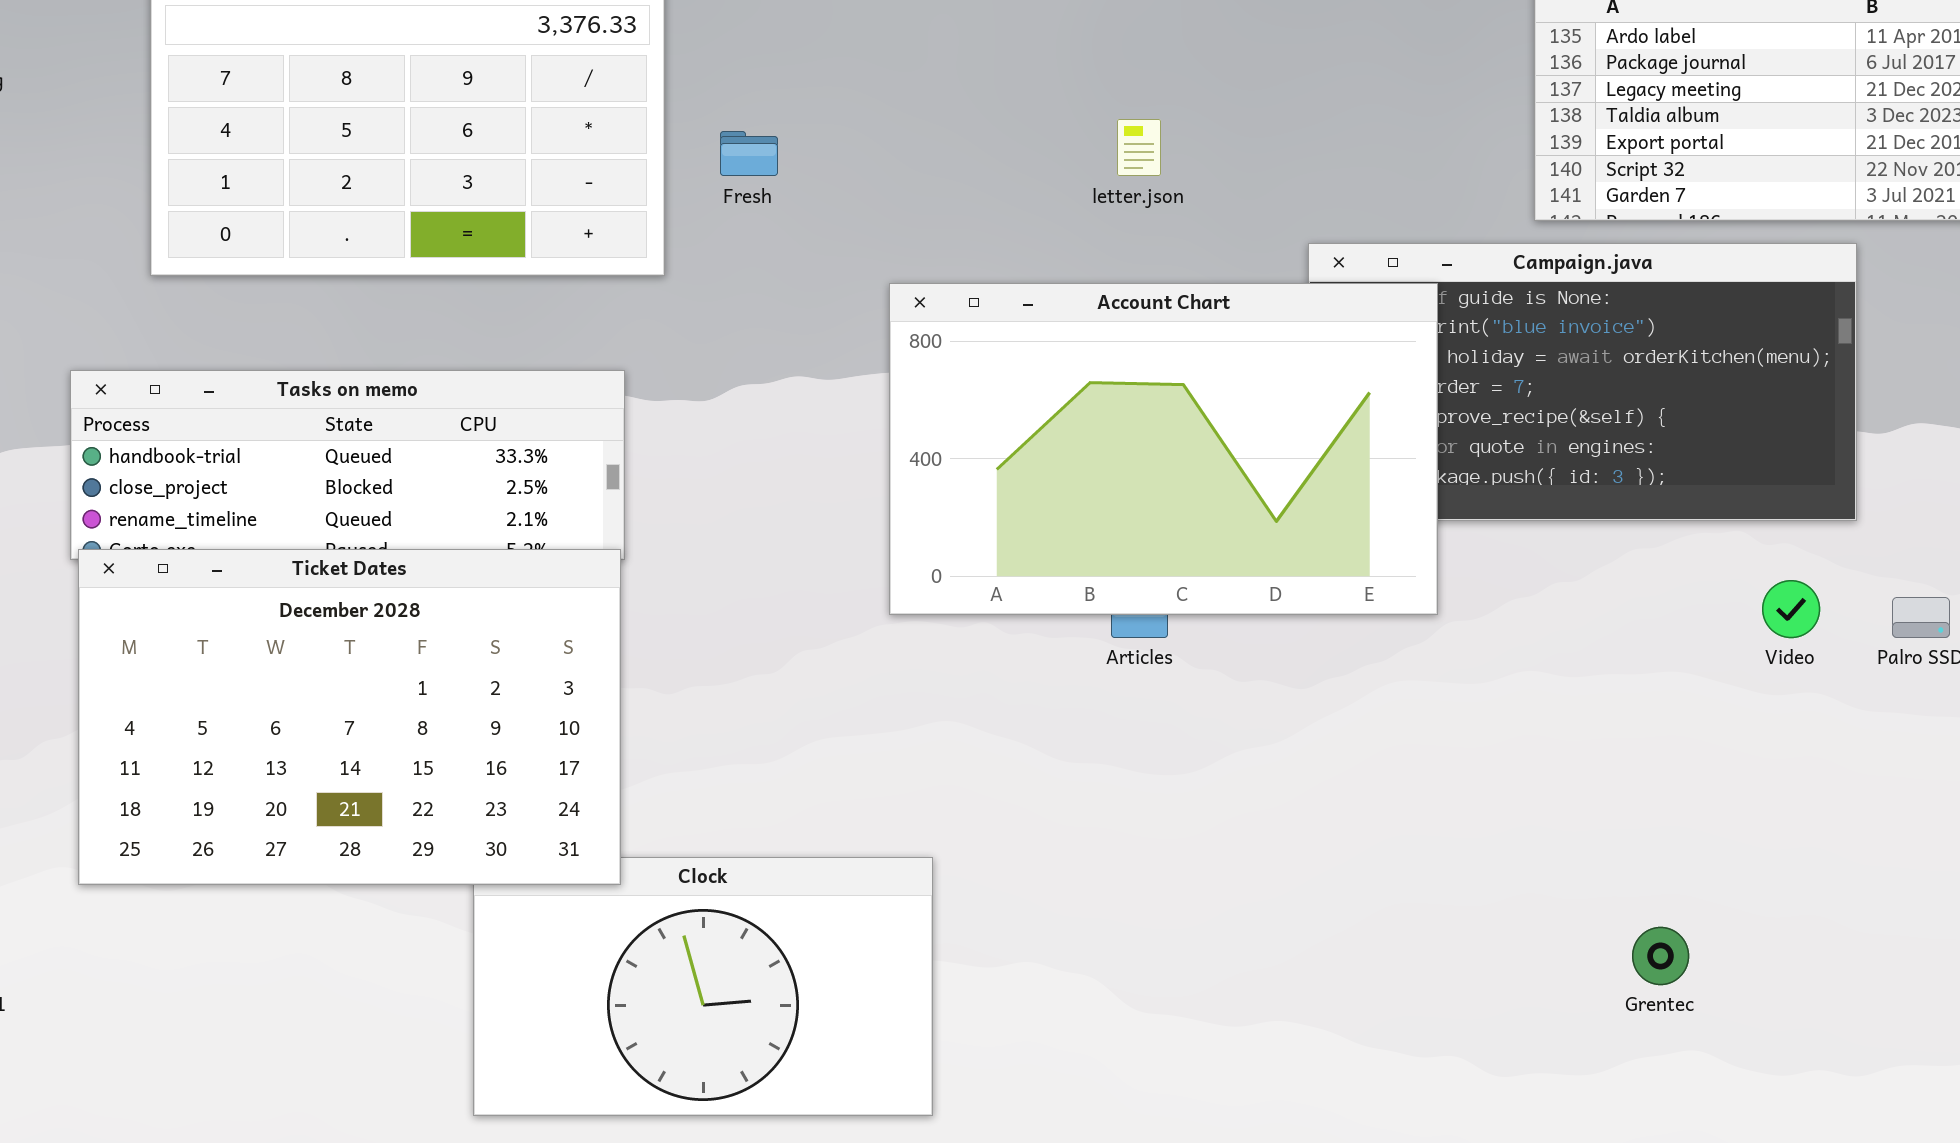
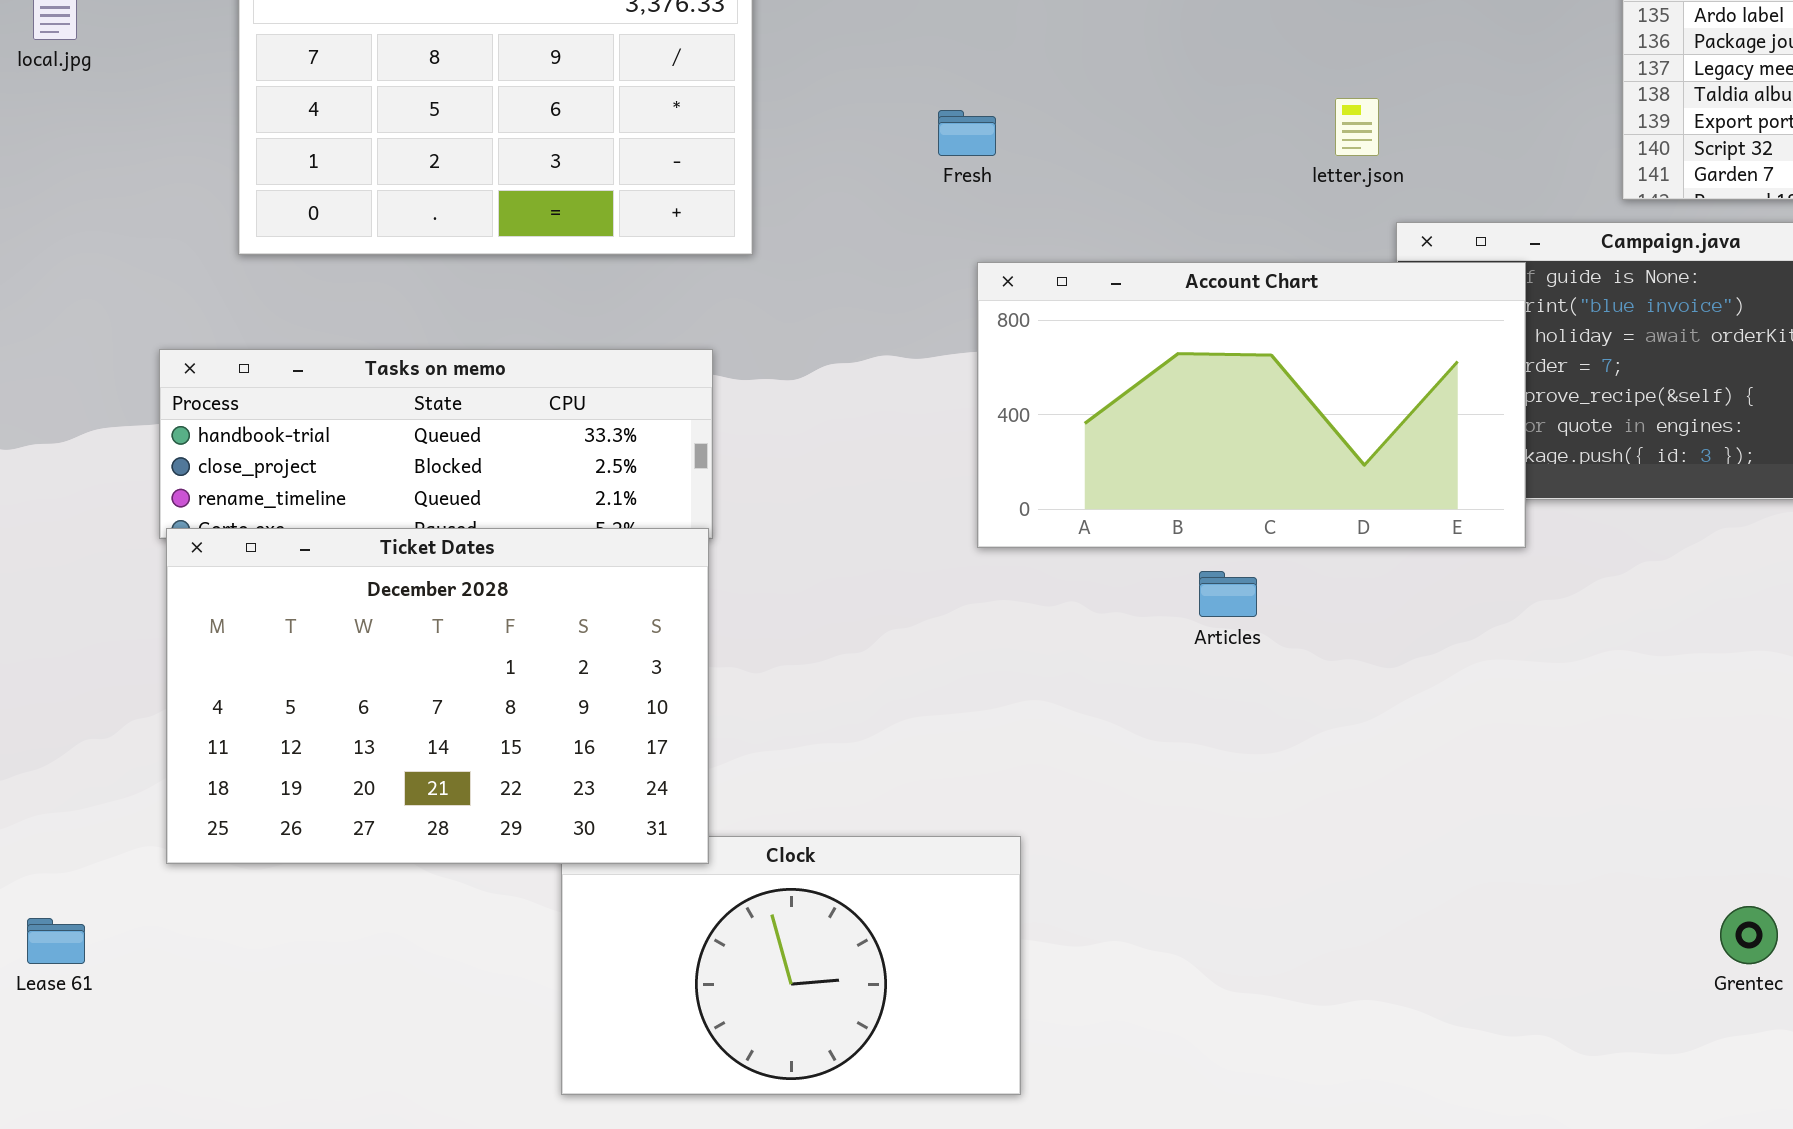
letter.json: [1117,119,1161,176] -> [1335,98,1379,156], moved
Fresh: [720,131,778,176] -> [938,110,996,156], moved
Account Chart: [889,283,1438,615] -> [977,262,1526,548], resized

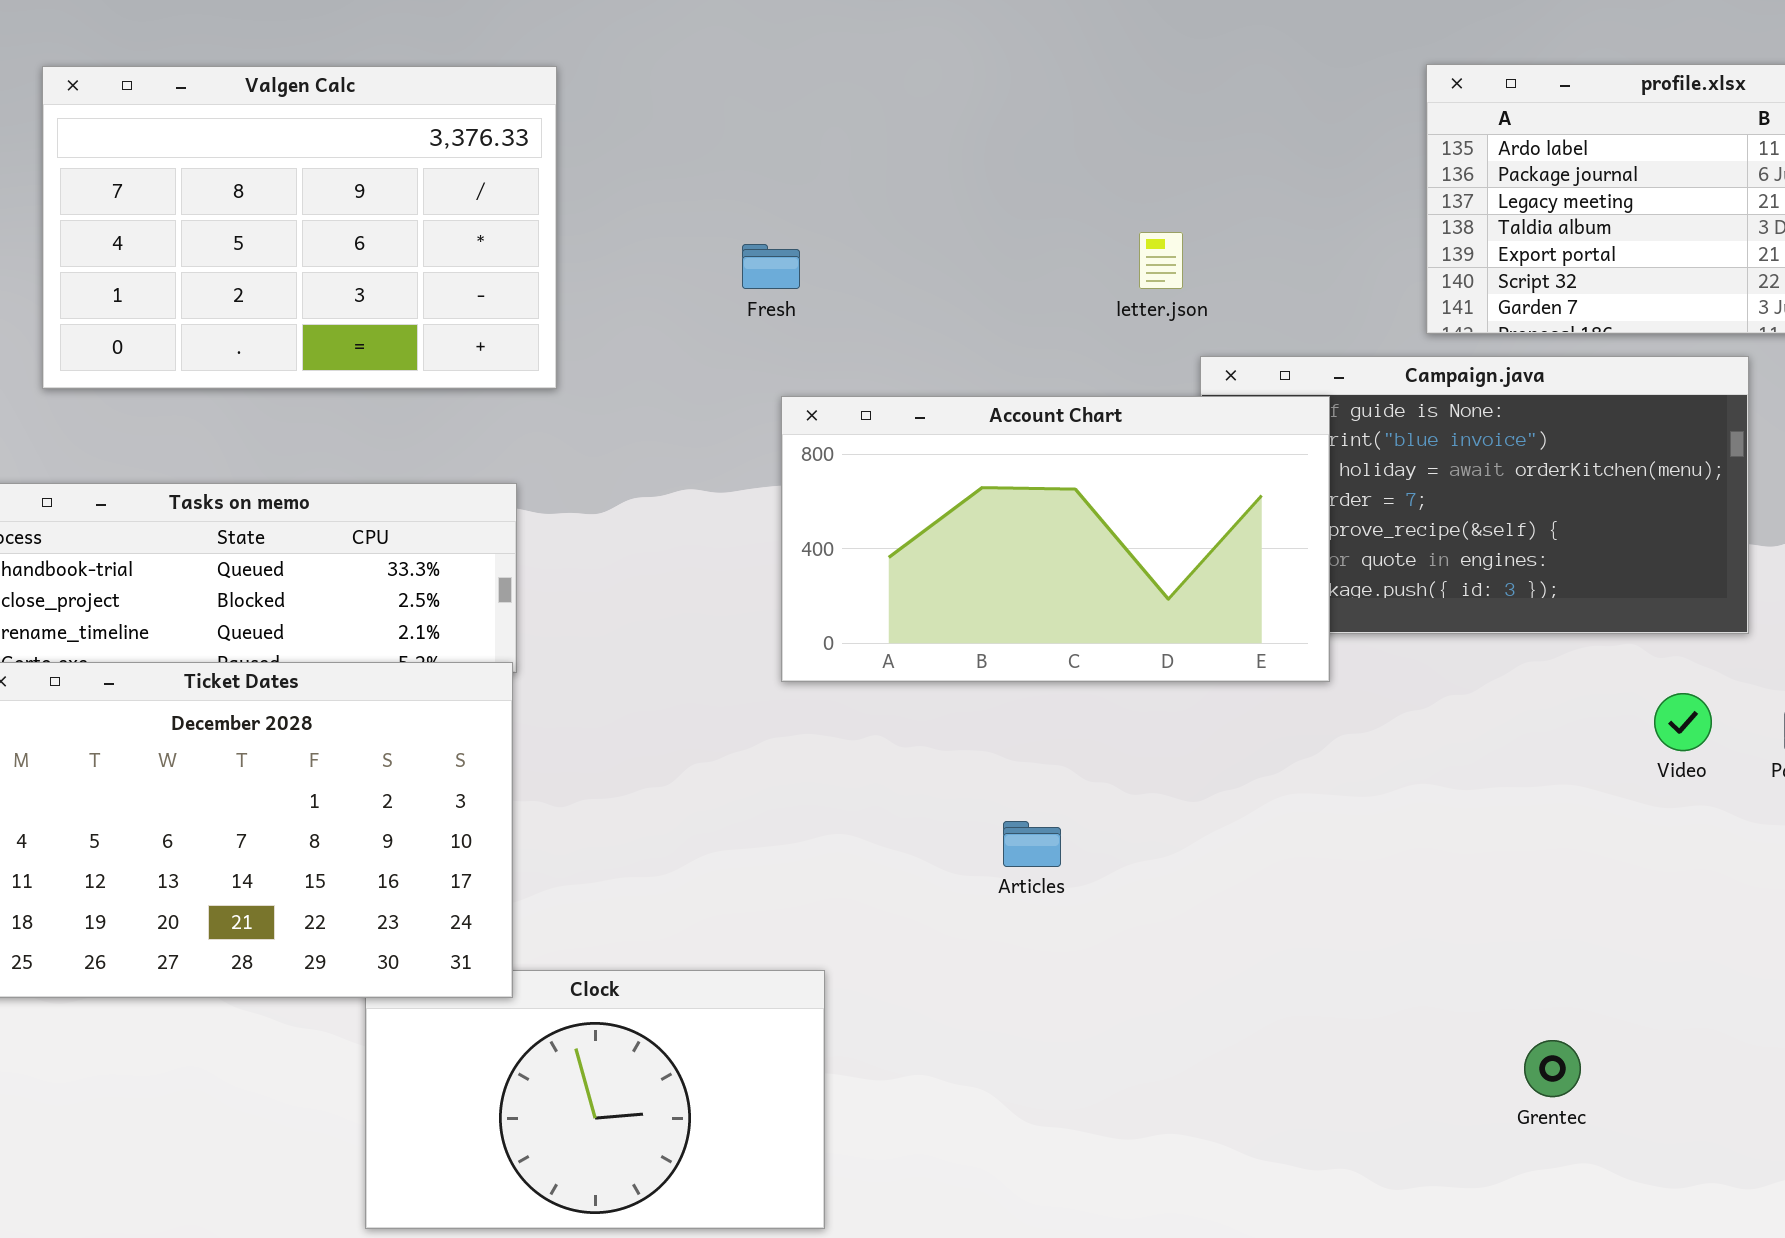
Articles: [1199,571,1257,617] -> [1003,821,1061,867], moved

